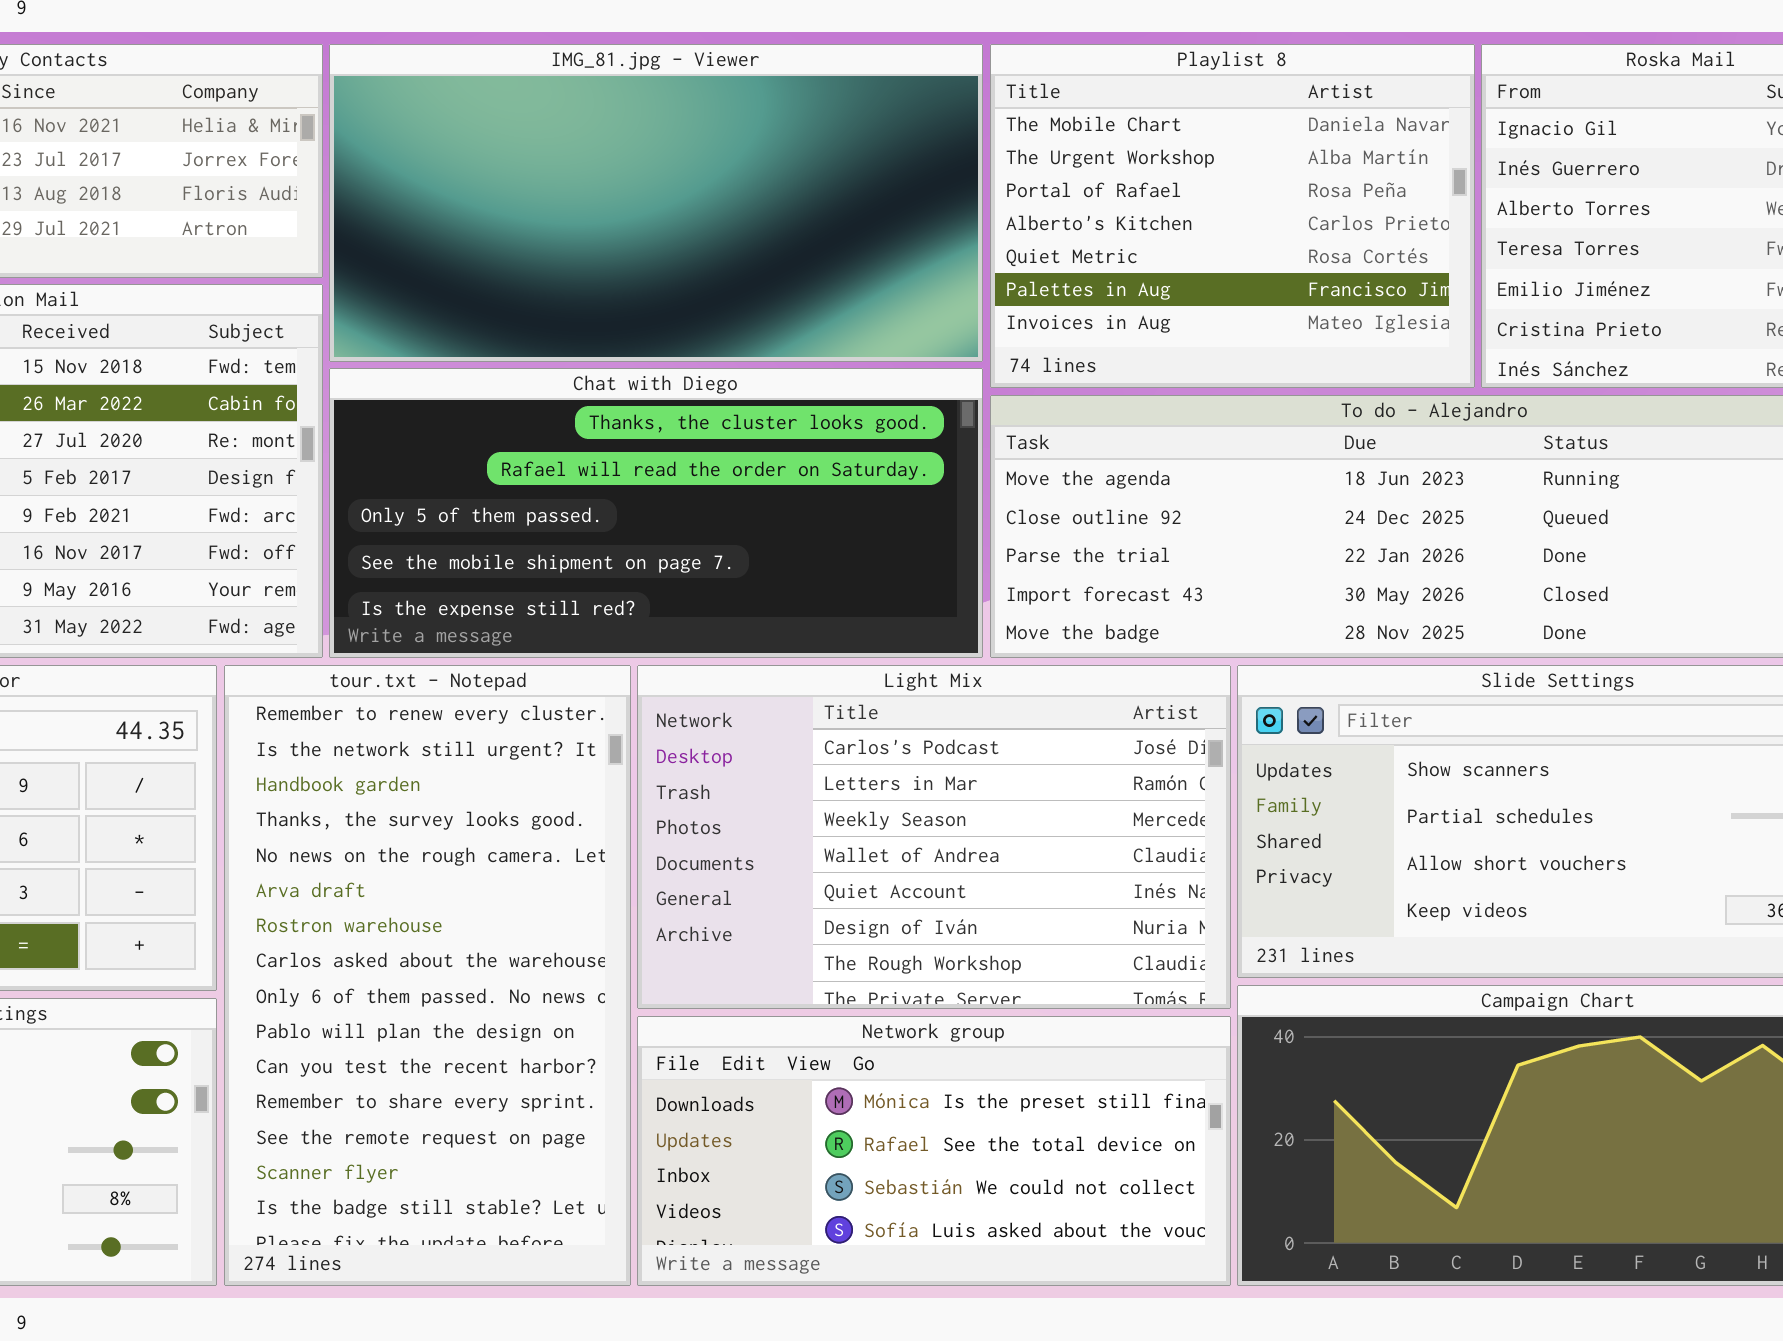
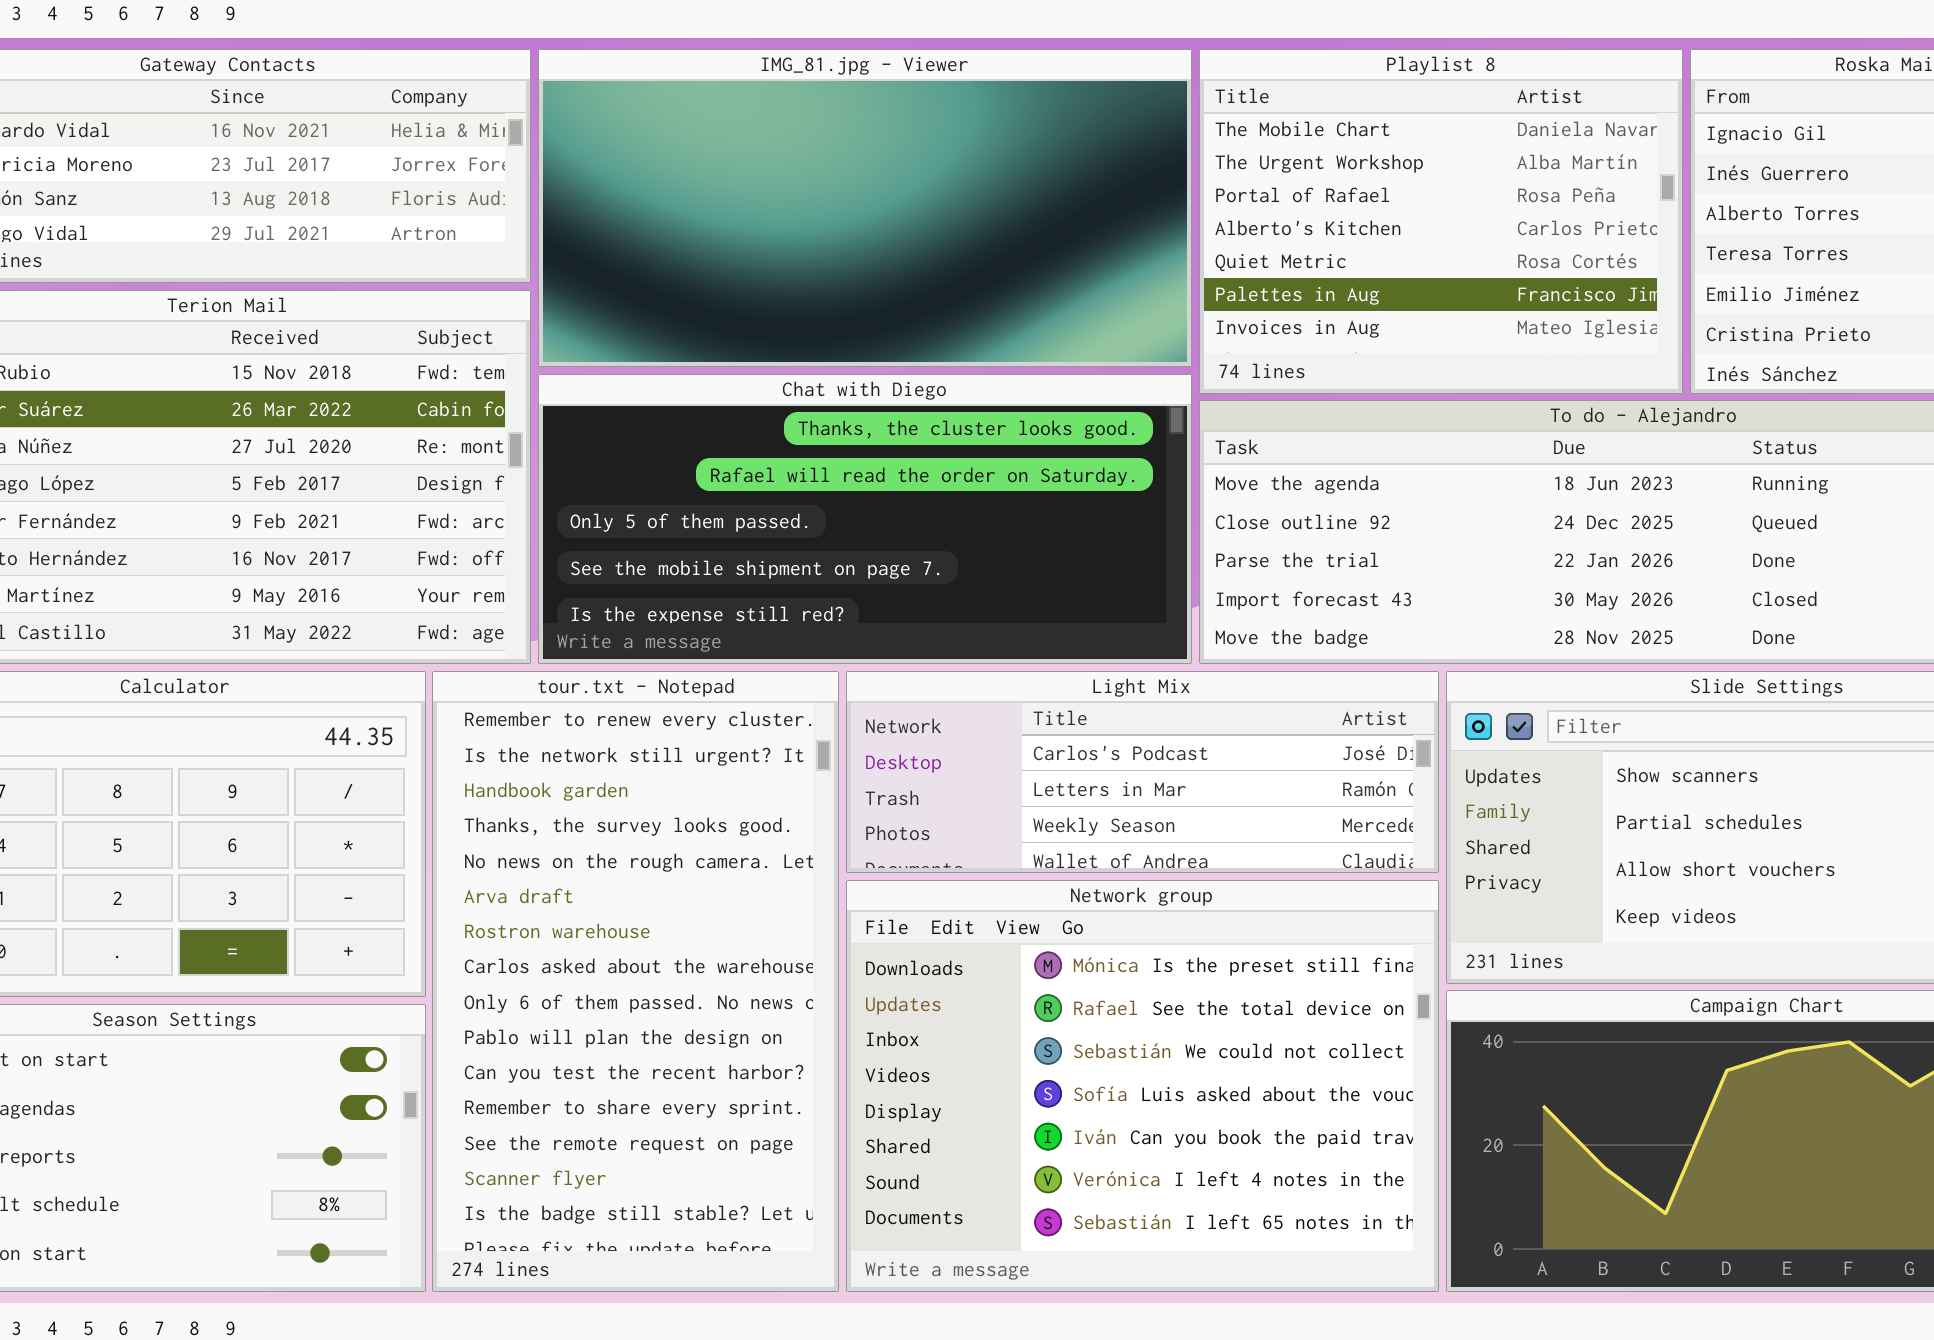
Light Mix: [637,665,1231,1009] -> [846,671,1439,873], resized
Network group: [637,1016,1231,1286] -> [846,880,1439,1292], resized

